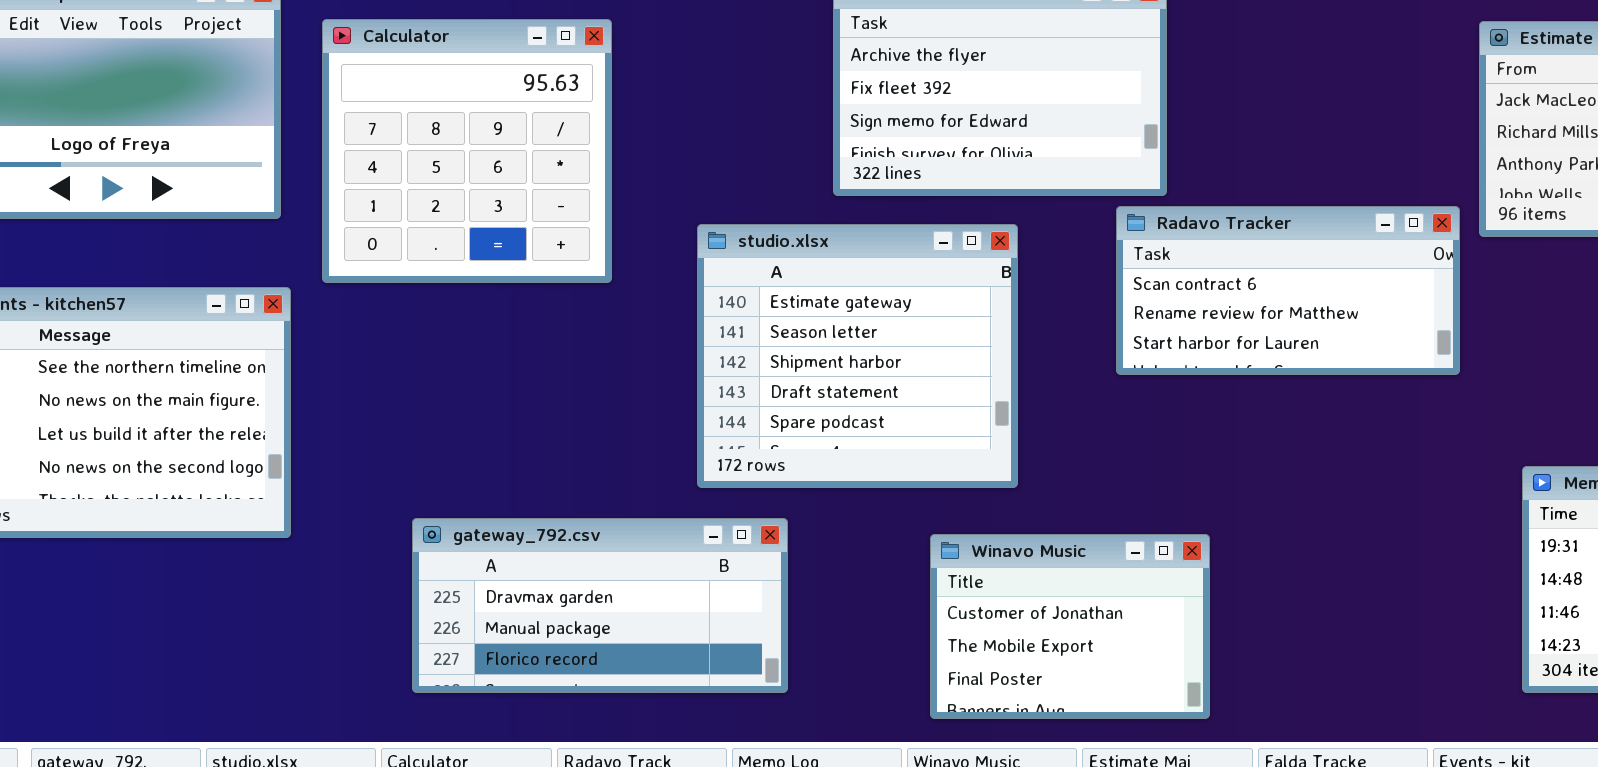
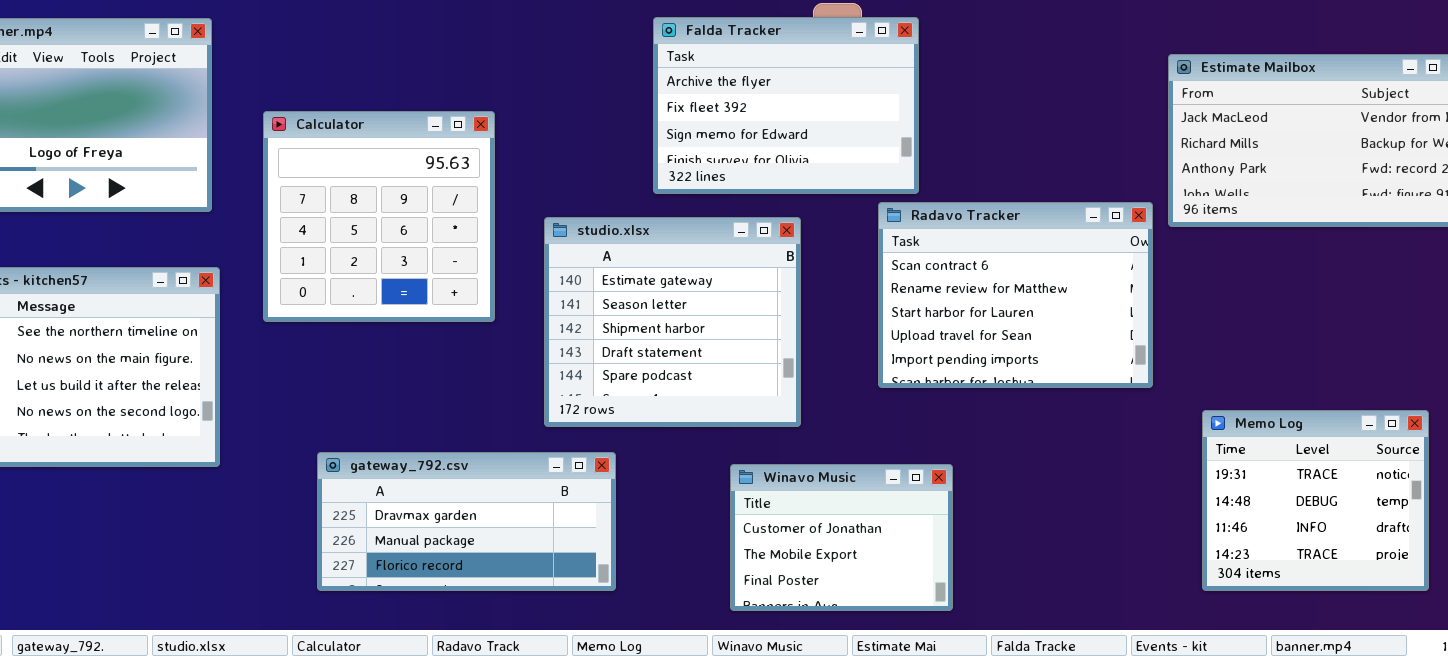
Calculator: [322,19,612,283] -> [263,111,495,322], moved
Radavo Tracker: [1116,206,1460,375] -> [878,202,1153,388], resized

